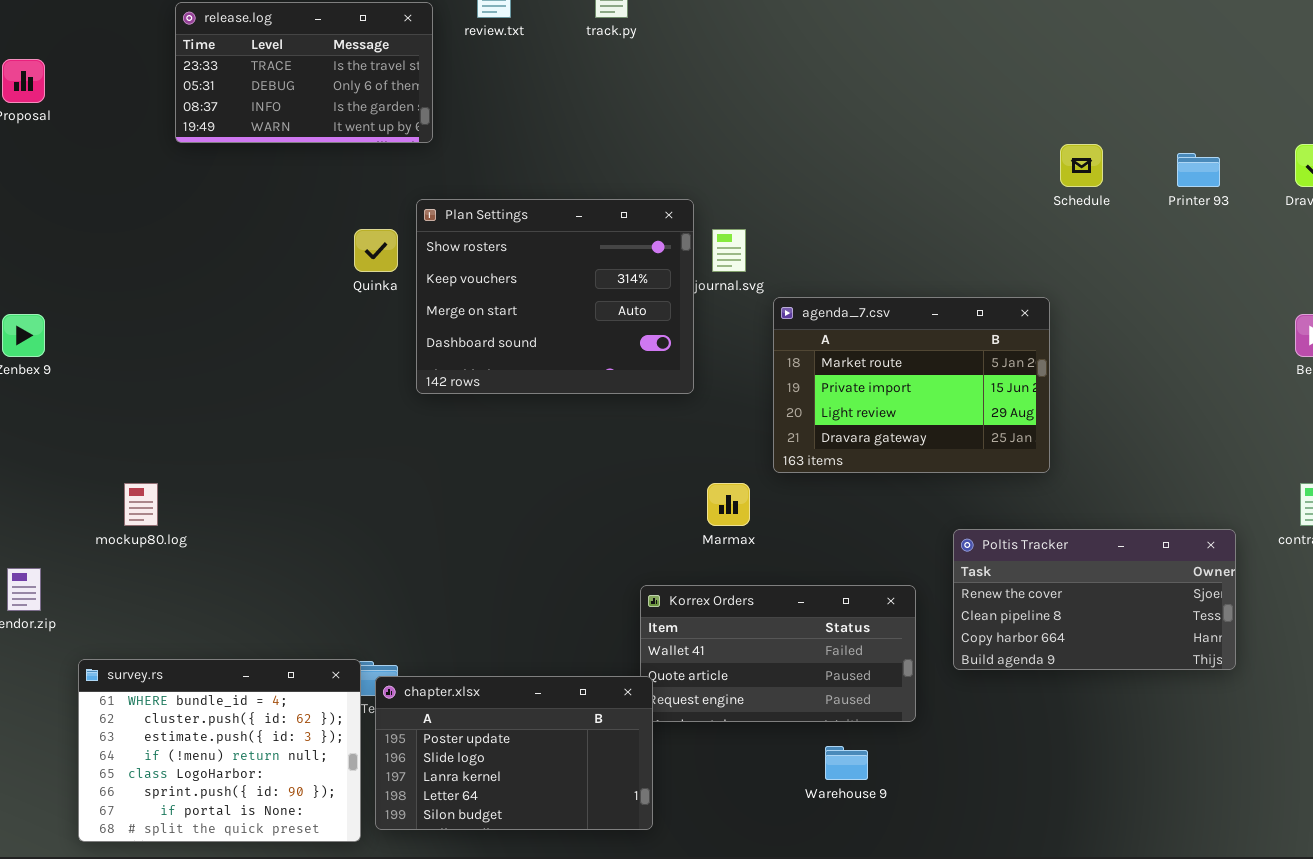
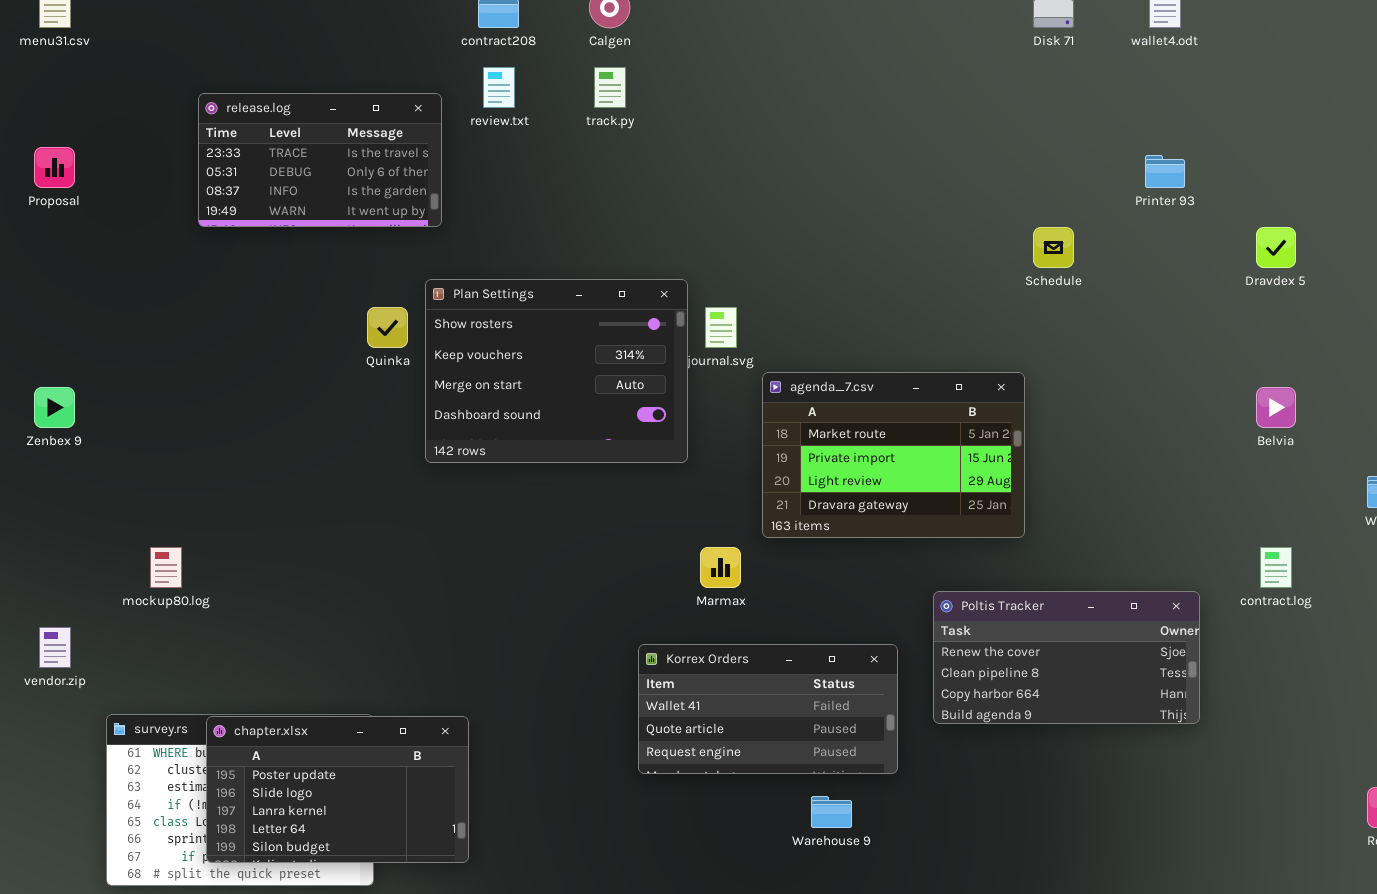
Printer 93: [1177,153,1220,187] -> [1145,155,1185,188], moved
chapter.xlsx: [375,676,653,830] -> [206,716,469,863], moved

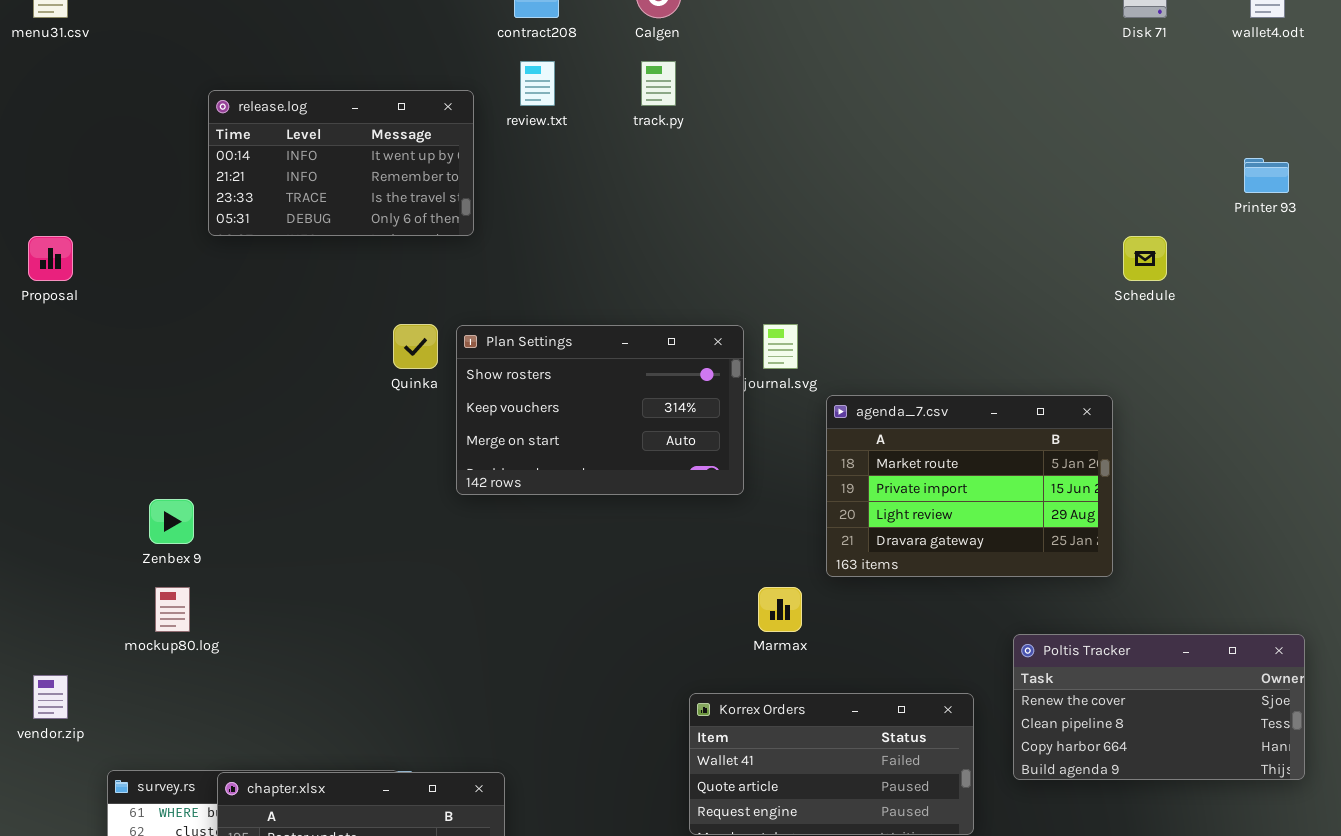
release.log: [198,93,442,227] -> [208,90,474,236], scrolled up 2 rows
Proposal: [34,147,75,188] -> [28,236,73,281], moved
Plan Settings: [425,279,688,463] -> [456,325,744,495], resized
Zenbex 9: [34,387,75,428] -> [149,499,194,544], moved

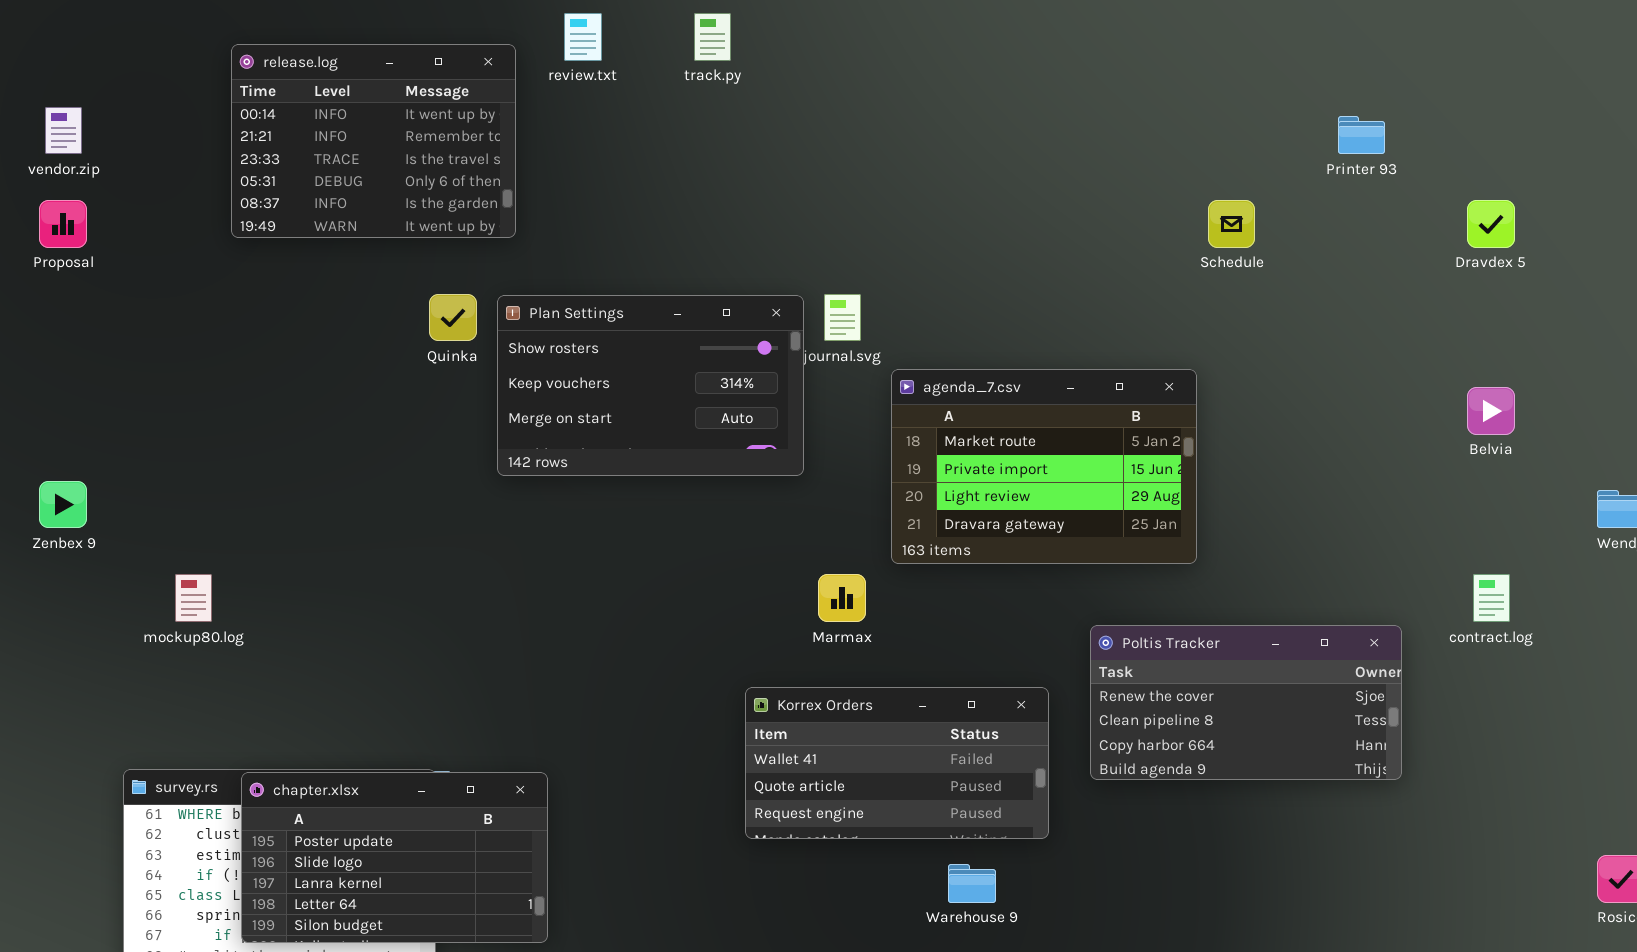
release.log: [208,90,474,236] -> [231,44,516,238], resized
Zenbex 9: [149,499,194,544] -> [39,481,87,528], moved
vendor.zip: [33,675,68,719] -> [45,107,82,154], moved

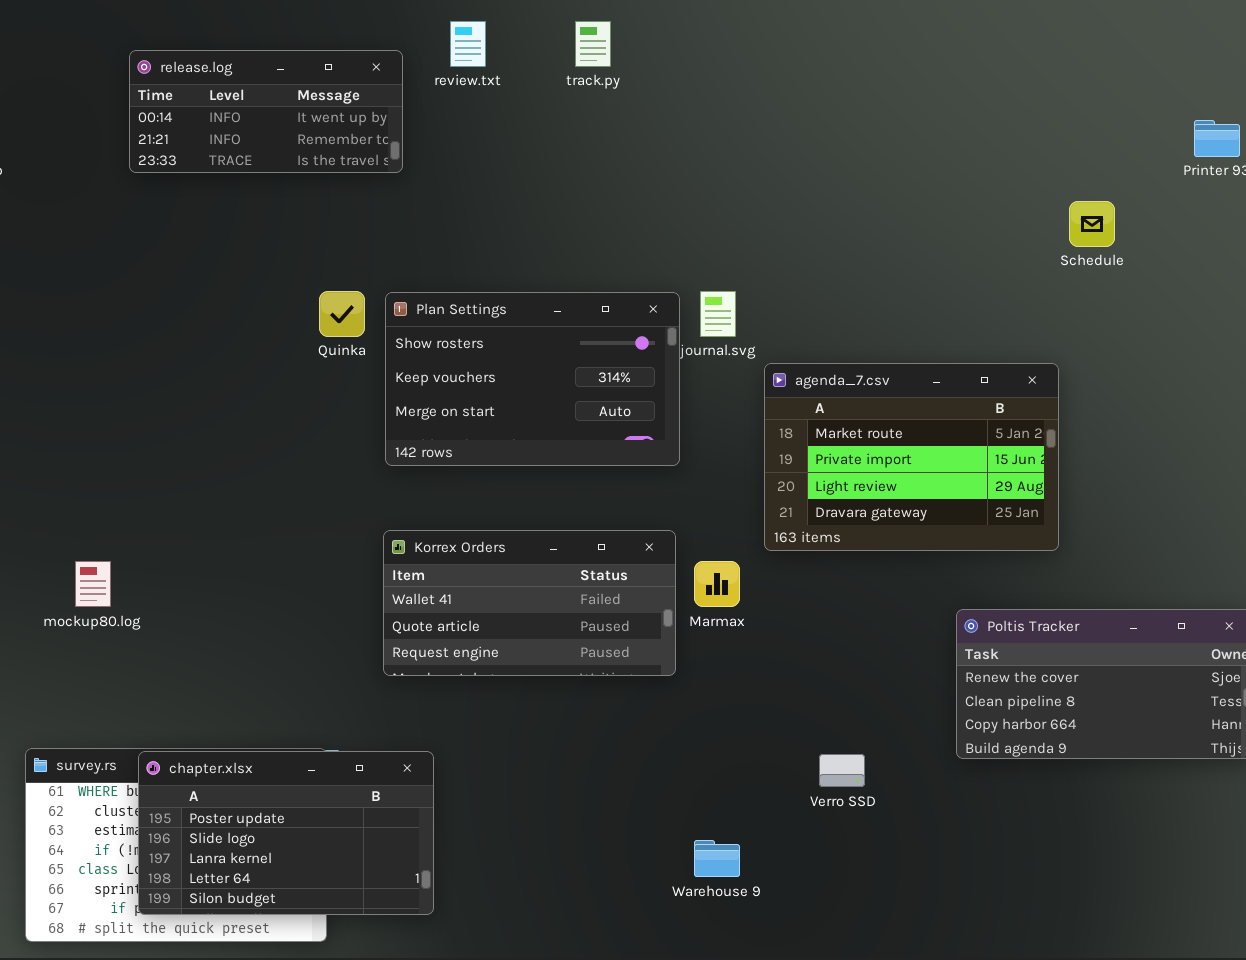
release.log: [231,44,516,238] -> [129,50,403,173], resized
Korrex Orders: [745,687,1049,839] -> [383,530,676,676], moved
Warehouse 9: [948,864,996,903] -> [694,840,740,877], moved

